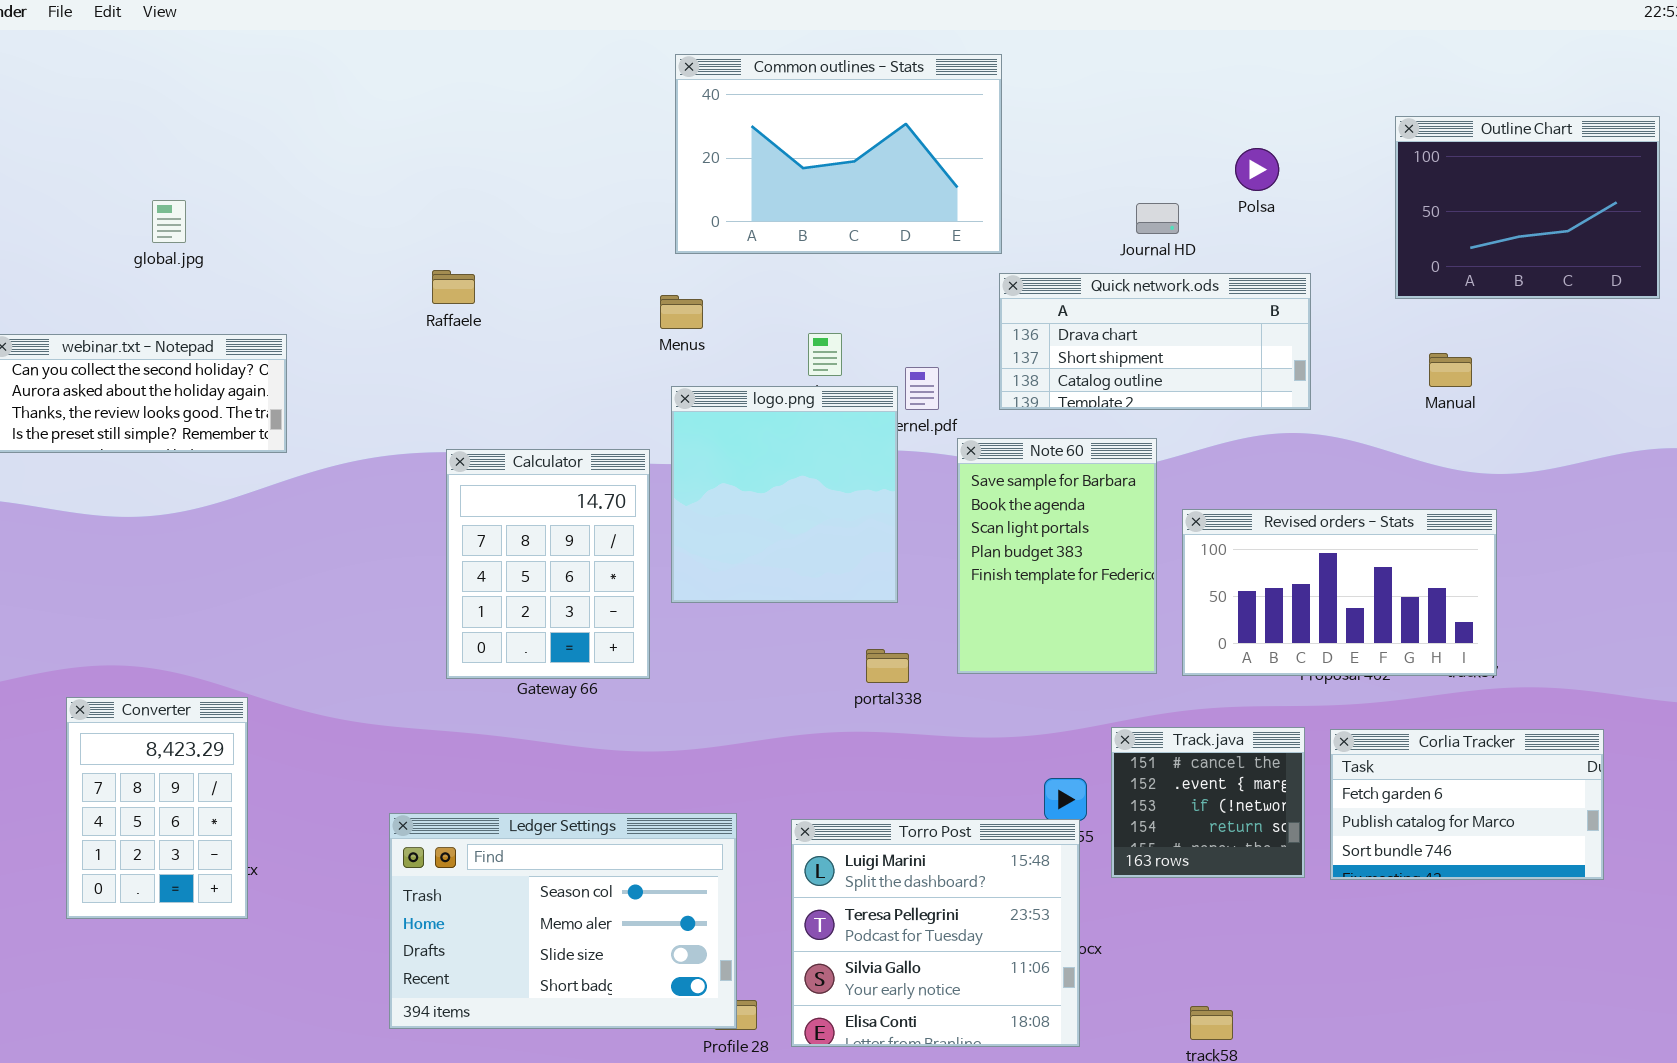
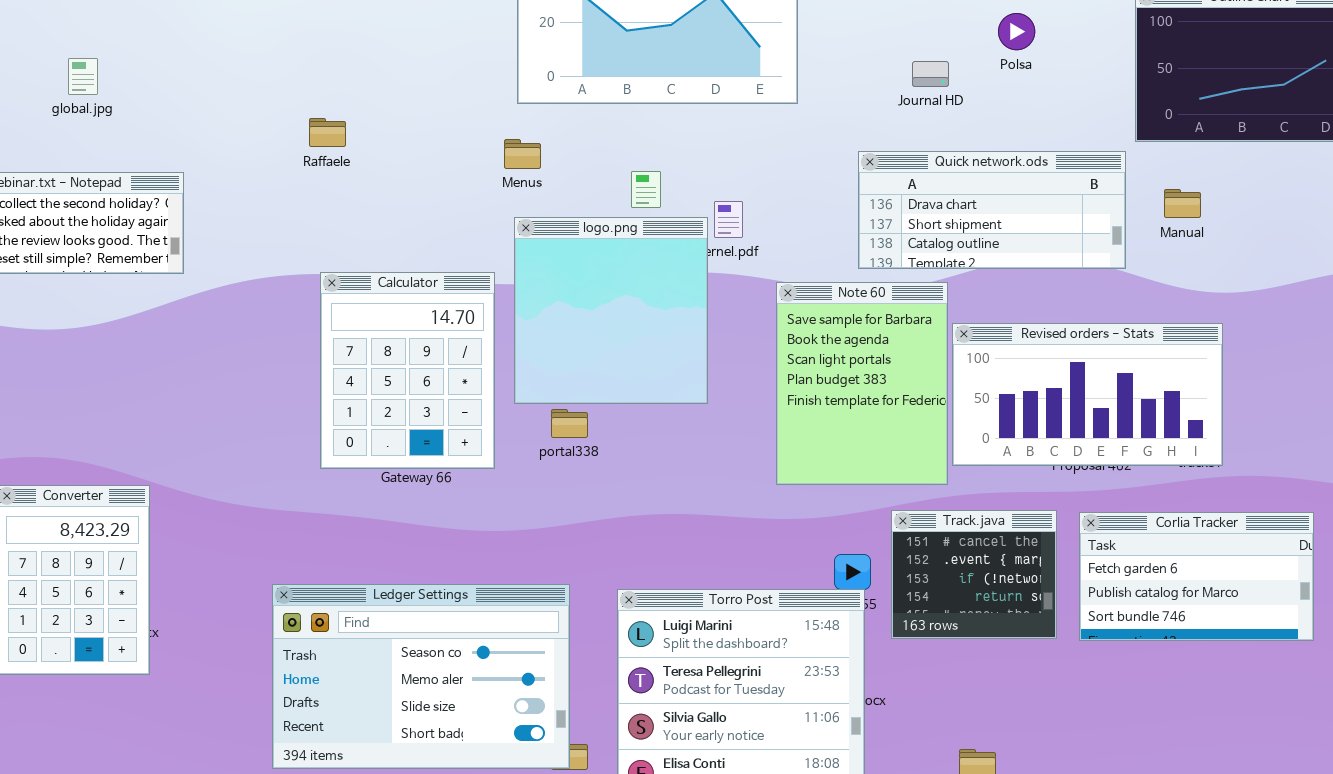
Quick network.ods: [999,273,1311,410] -> [858,151,1126,269], moved
Note 60: [957,438,1157,674] -> [776,282,948,485], moved
portal338: [866,649,909,683] -> [551,409,588,438], moved

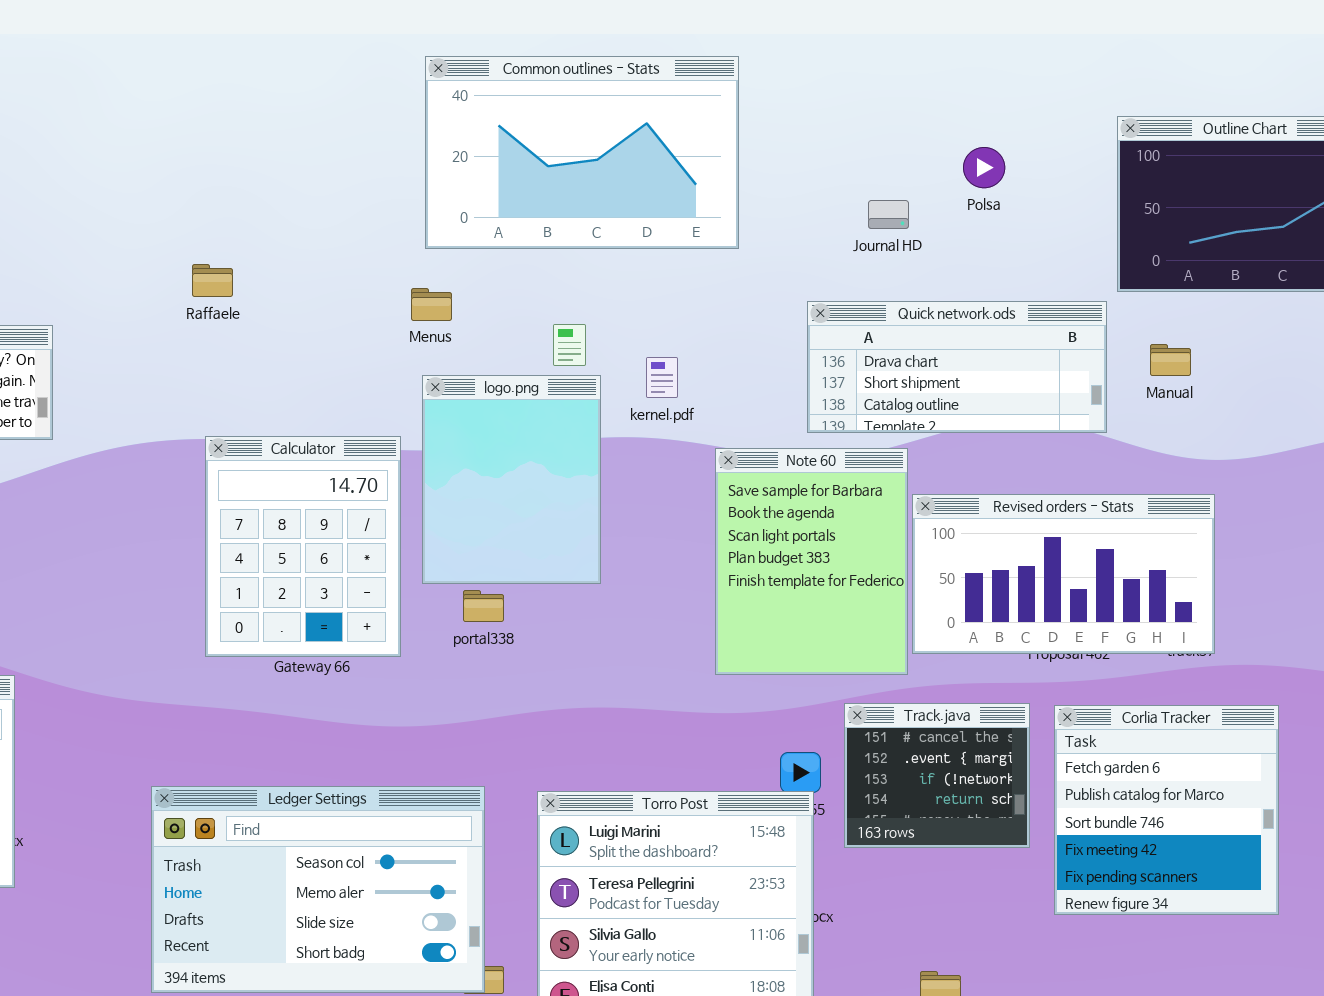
logo.png: [514,217,708,404] -> [422,375,601,584], resized
Corlia Tracker: [1079,512,1314,641] -> [1054,705,1279,915], resized

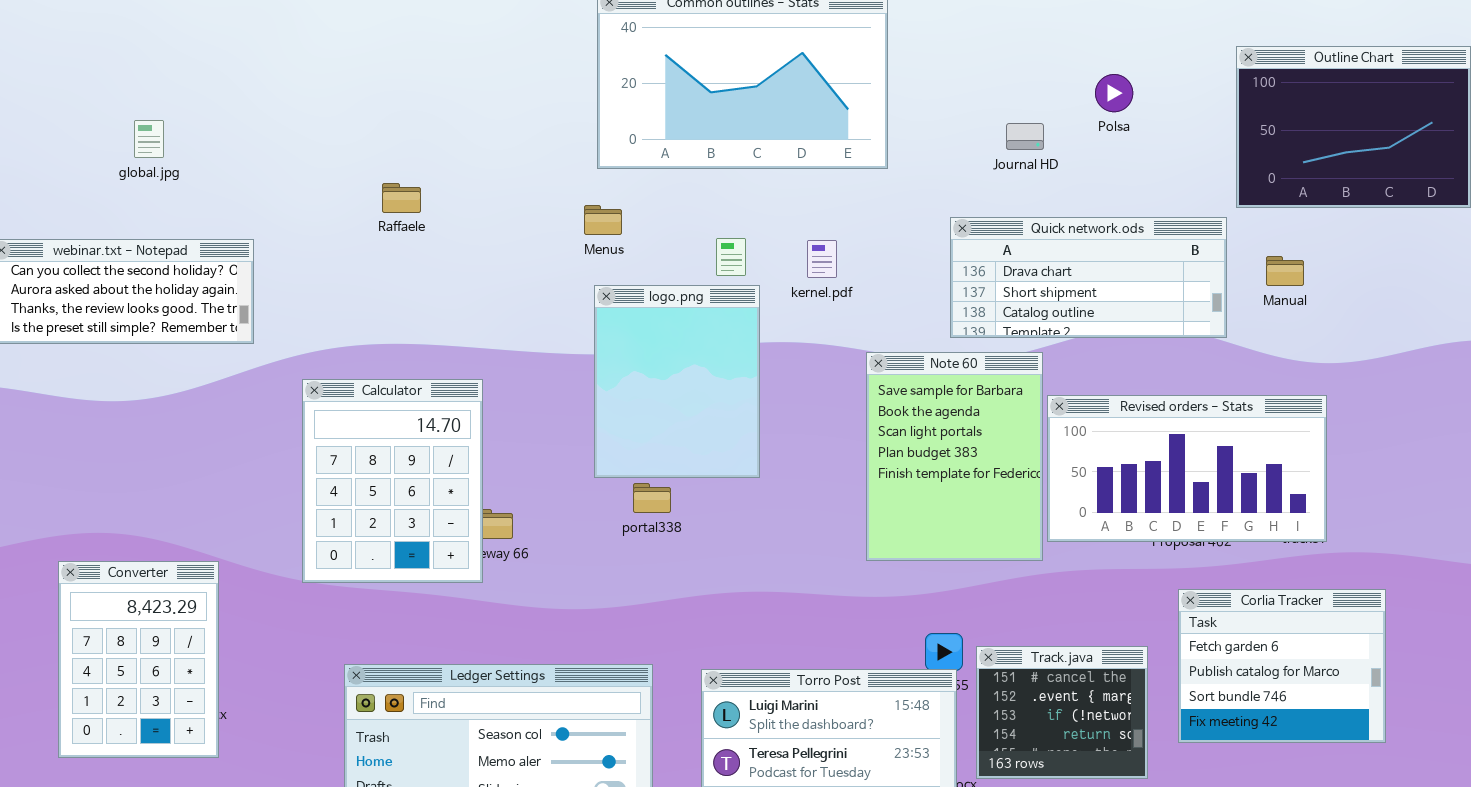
kernel.pdf: [646,357,678,398] -> [807,240,837,278], moved
Calculator: [205,436,401,657] -> [302,379,483,583], moved
Track.java: [844,703,1030,848] -> [976,646,1148,779], moved
Corlia Tracker: [1054,705,1279,915] -> [1178,589,1386,743], resized

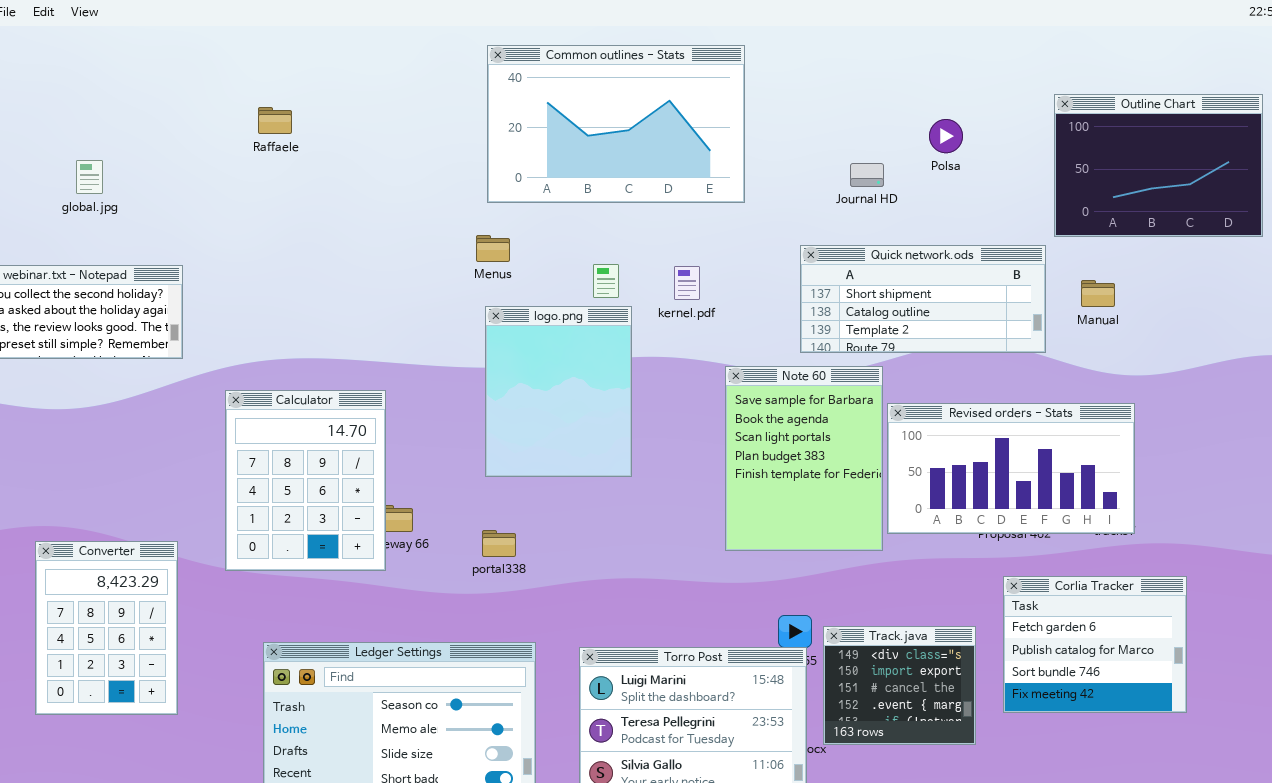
Raffaele: [382,183,421,213] -> [258,107,292,134], moved
Quick network.ods: [950,217,1227,338] -> [800,245,1046,353], scrolled down 1 row
portal338: [633,483,671,513] -> [482,530,516,557], moved
Converter: [58,561,219,758] -> [35,541,178,715], moved
Track.java: [976,646,1148,779] -> [823,626,976,745], scrolled up 2 rows

